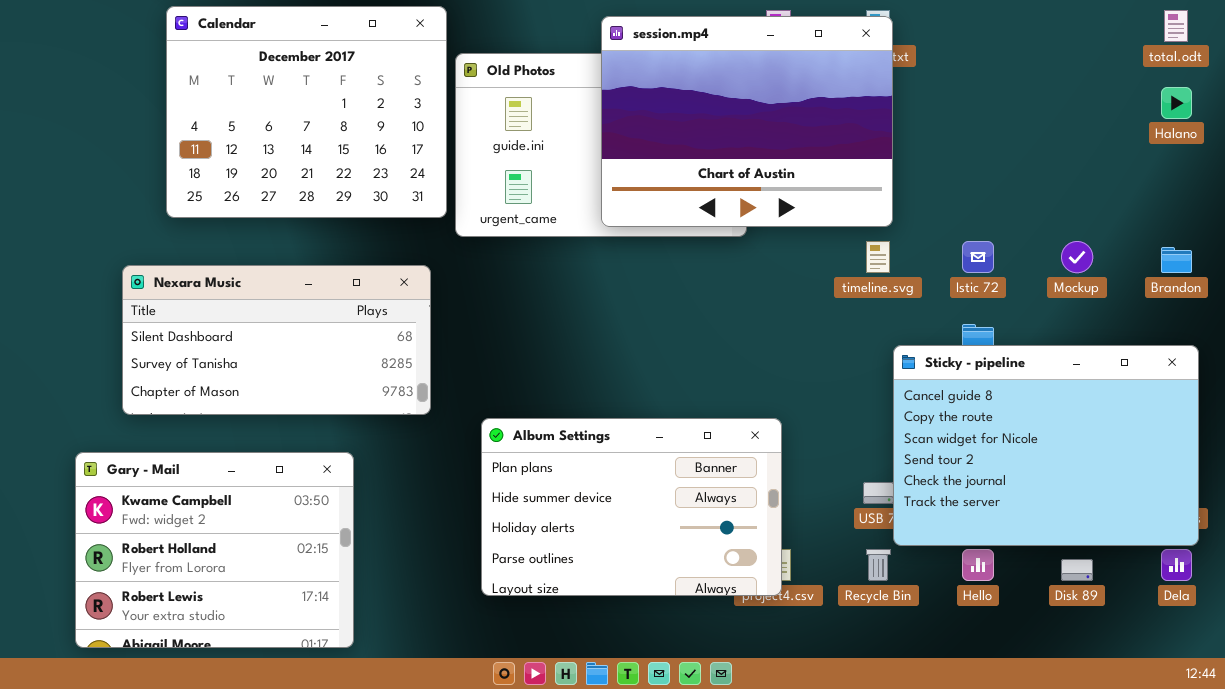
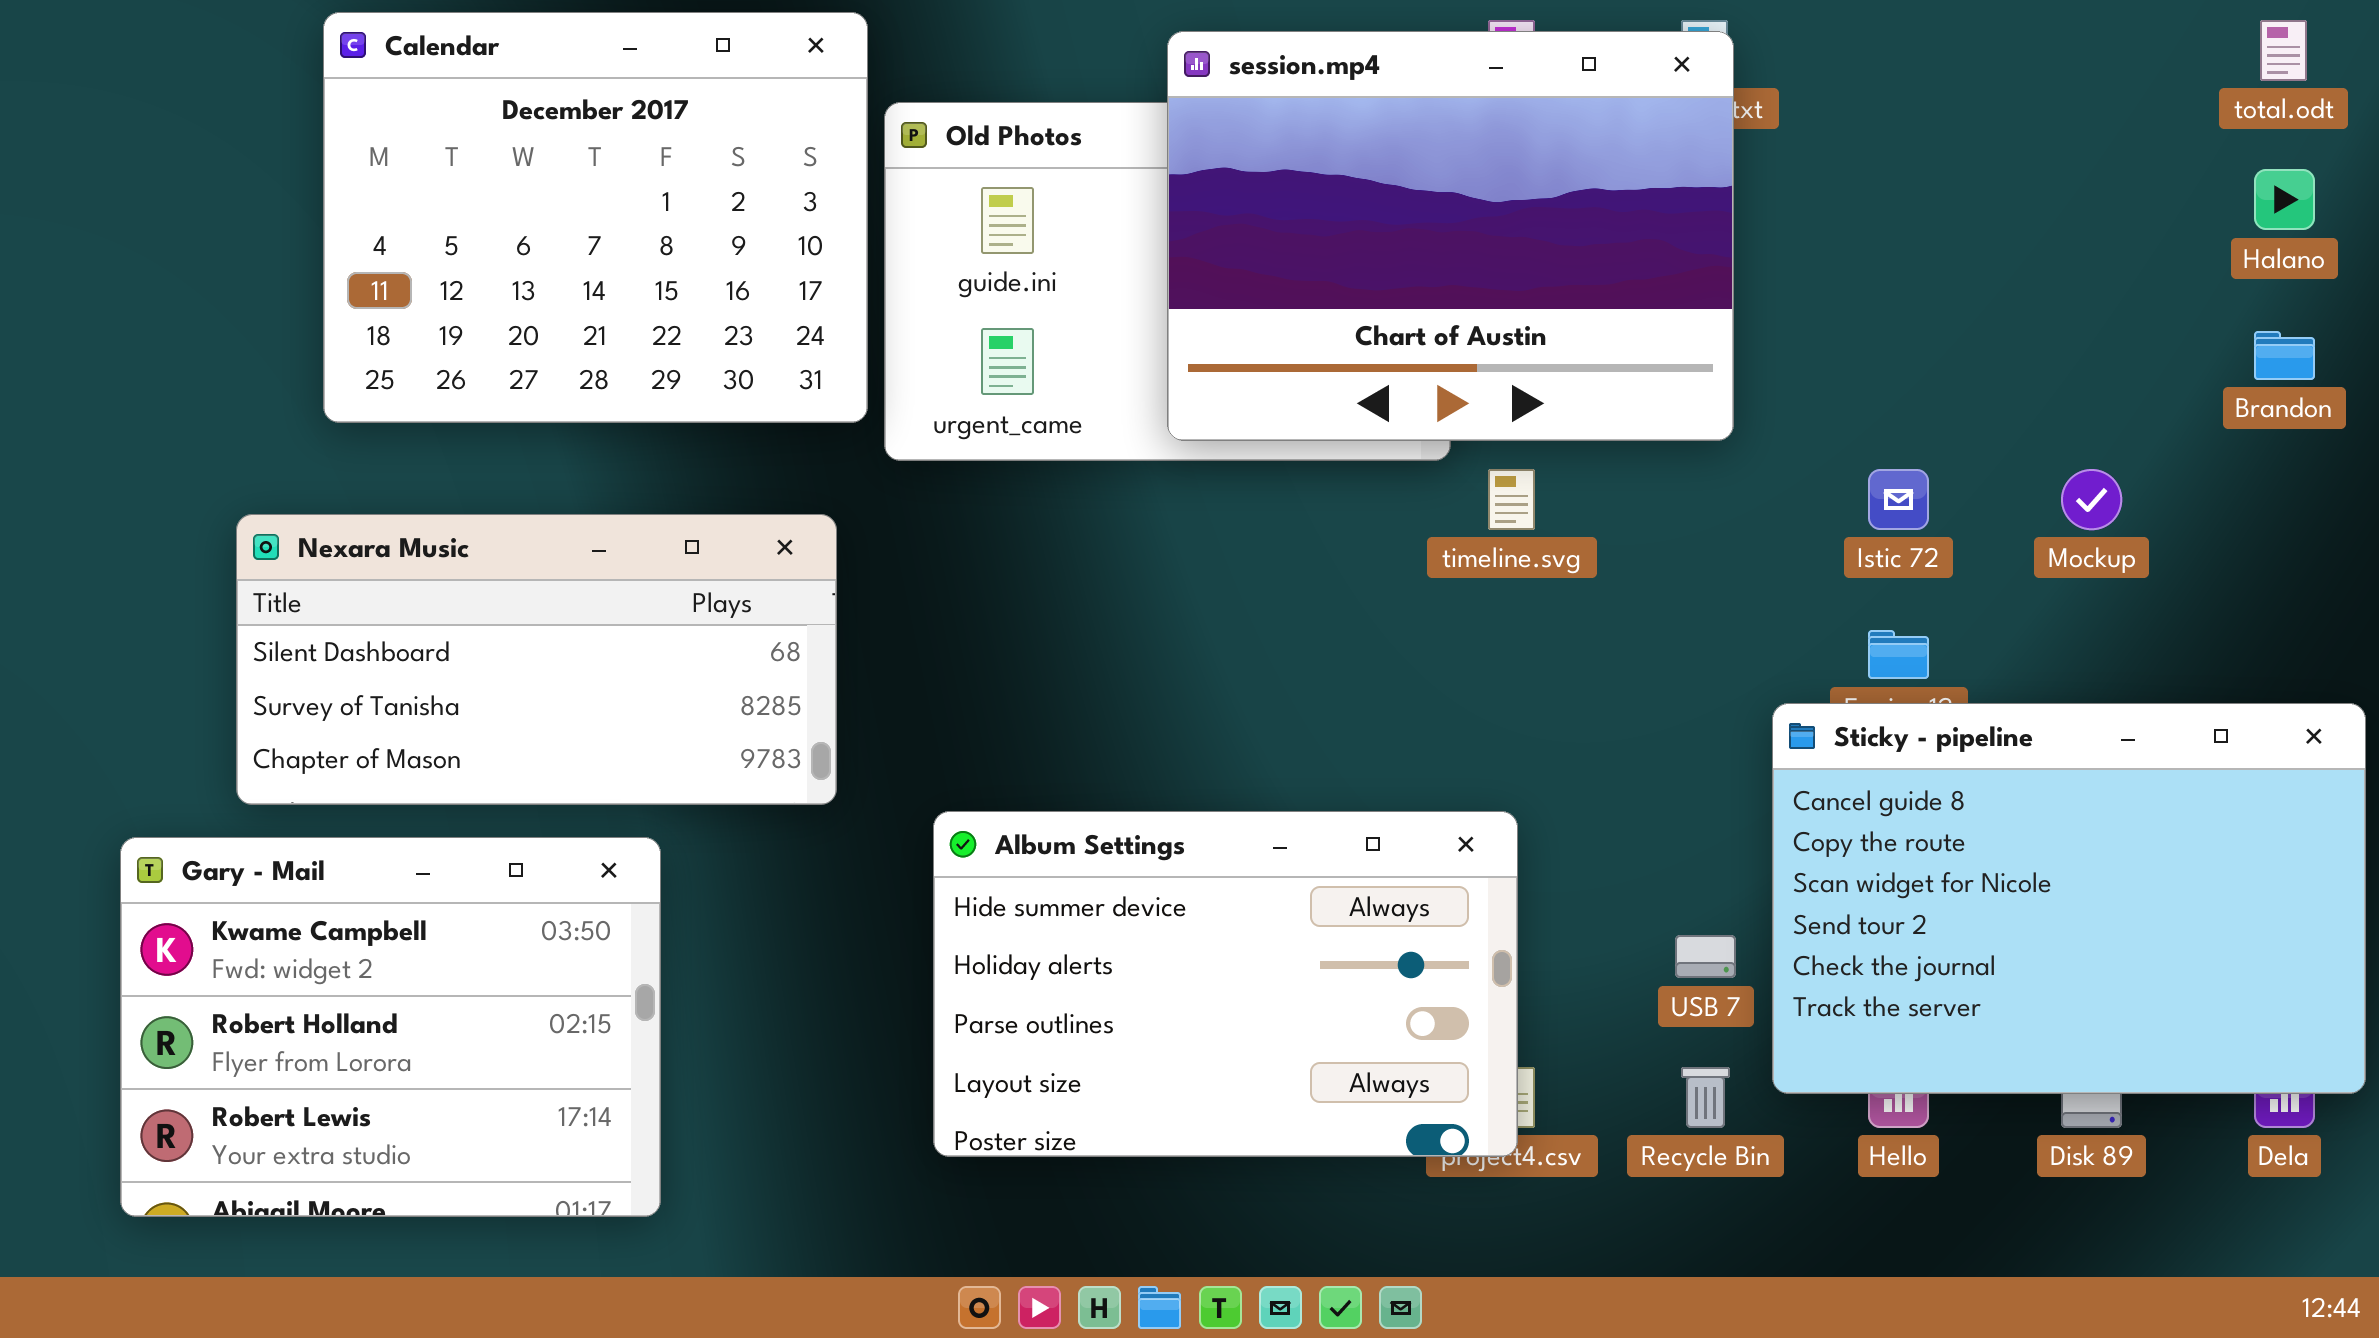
timeline.svg: [866,241,890,273] -> [1488,469,1535,530], moved
Brandon: [1161,247,1192,273] -> [2254,331,2315,380], moved
Sticky - pipeline: [893,345,1199,546] -> [1772,703,2366,1094], moved
Album Settings: [481,418,782,596] -> [933,811,1518,1157], scrolled down 1 row
Gary - Mail: [75,452,354,648] -> [120,837,661,1217], moved

